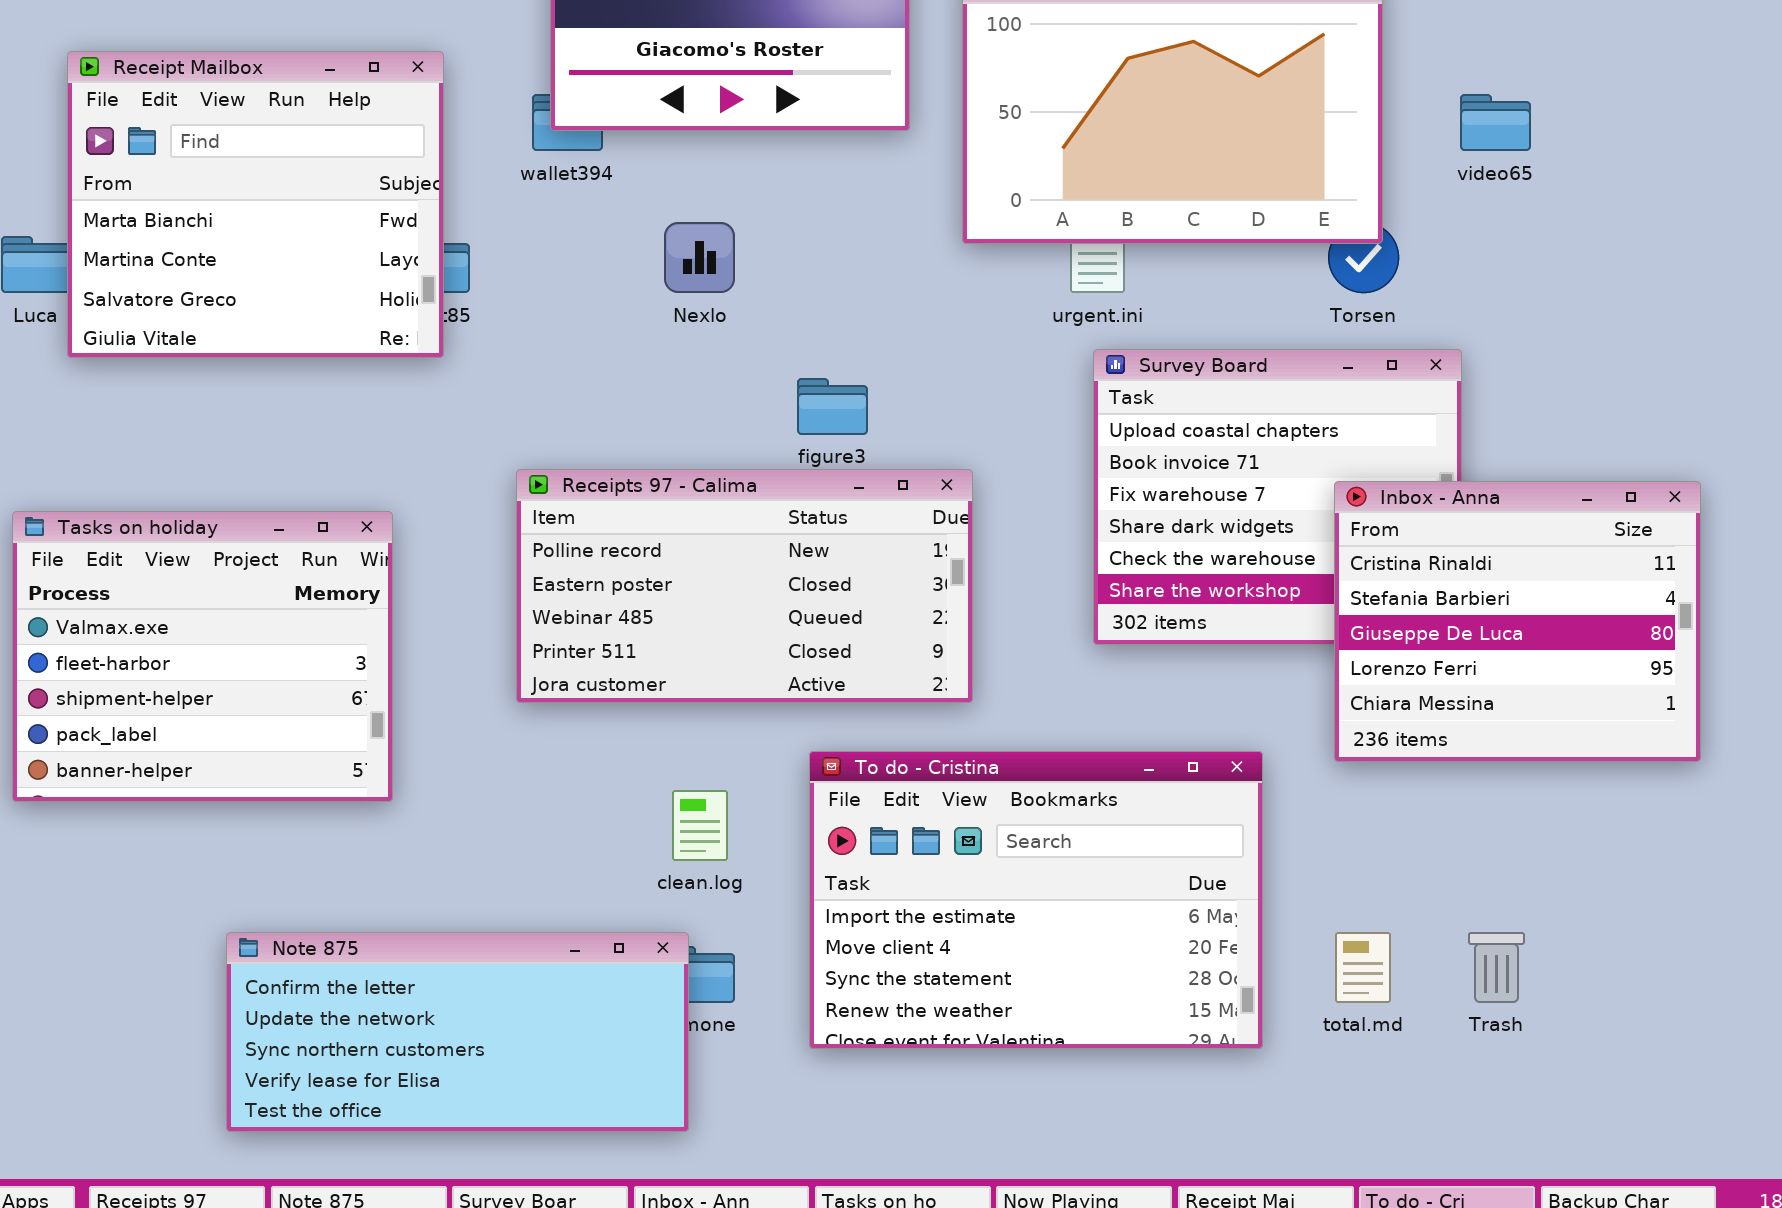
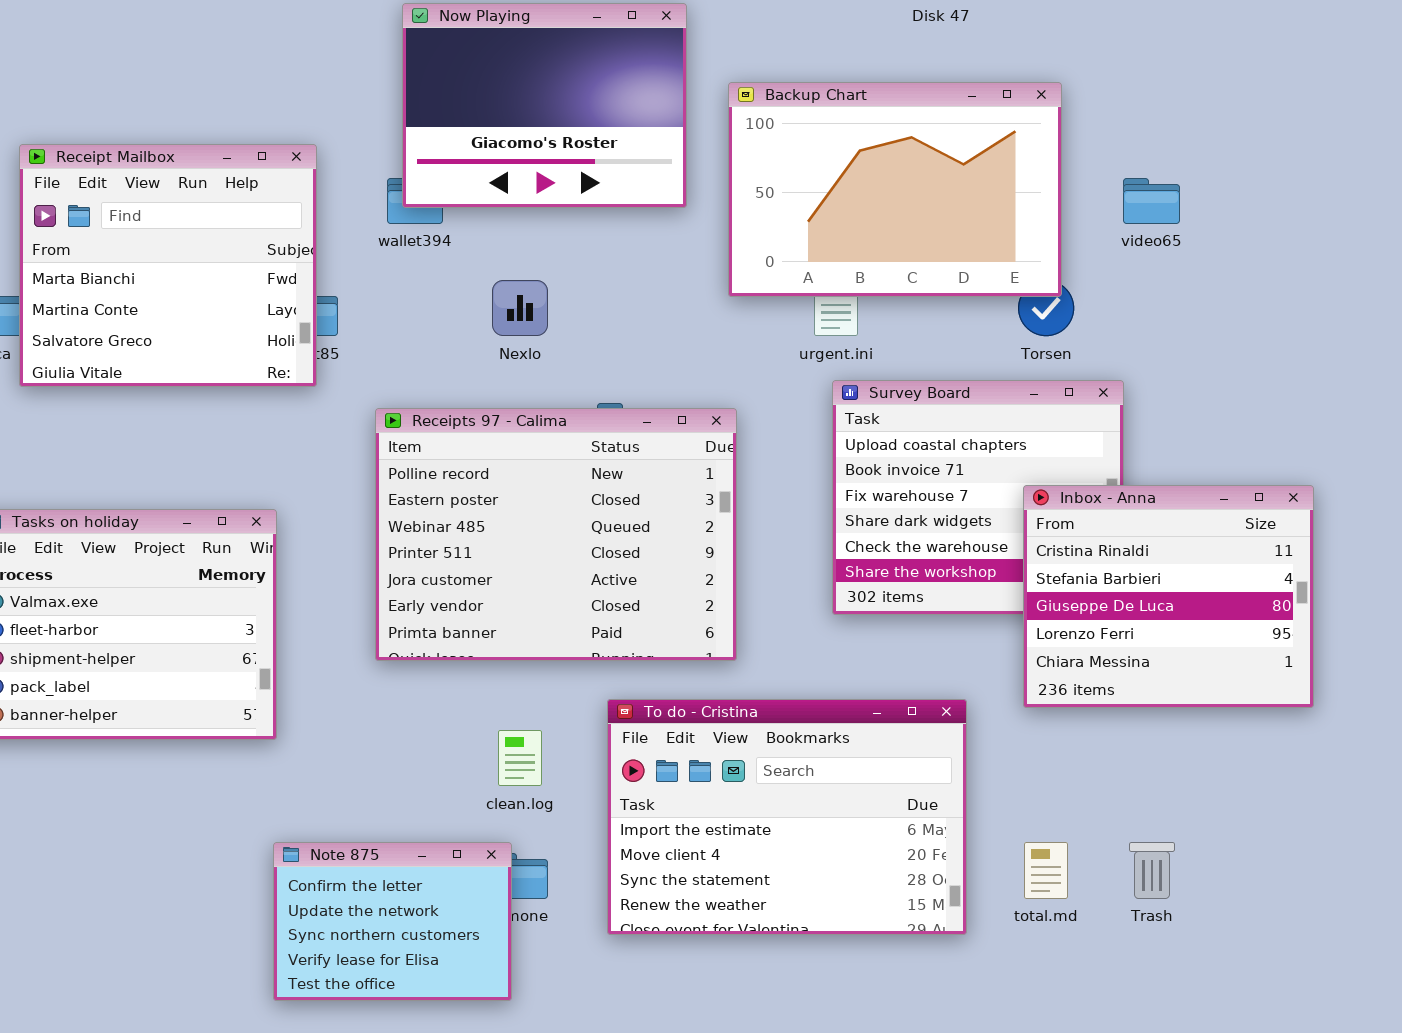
Receipts 97 - Calima: [516,469,973,703] -> [375,408,737,661], resized
Note 875: [226,932,689,1132] -> [273,842,512,1001], resized

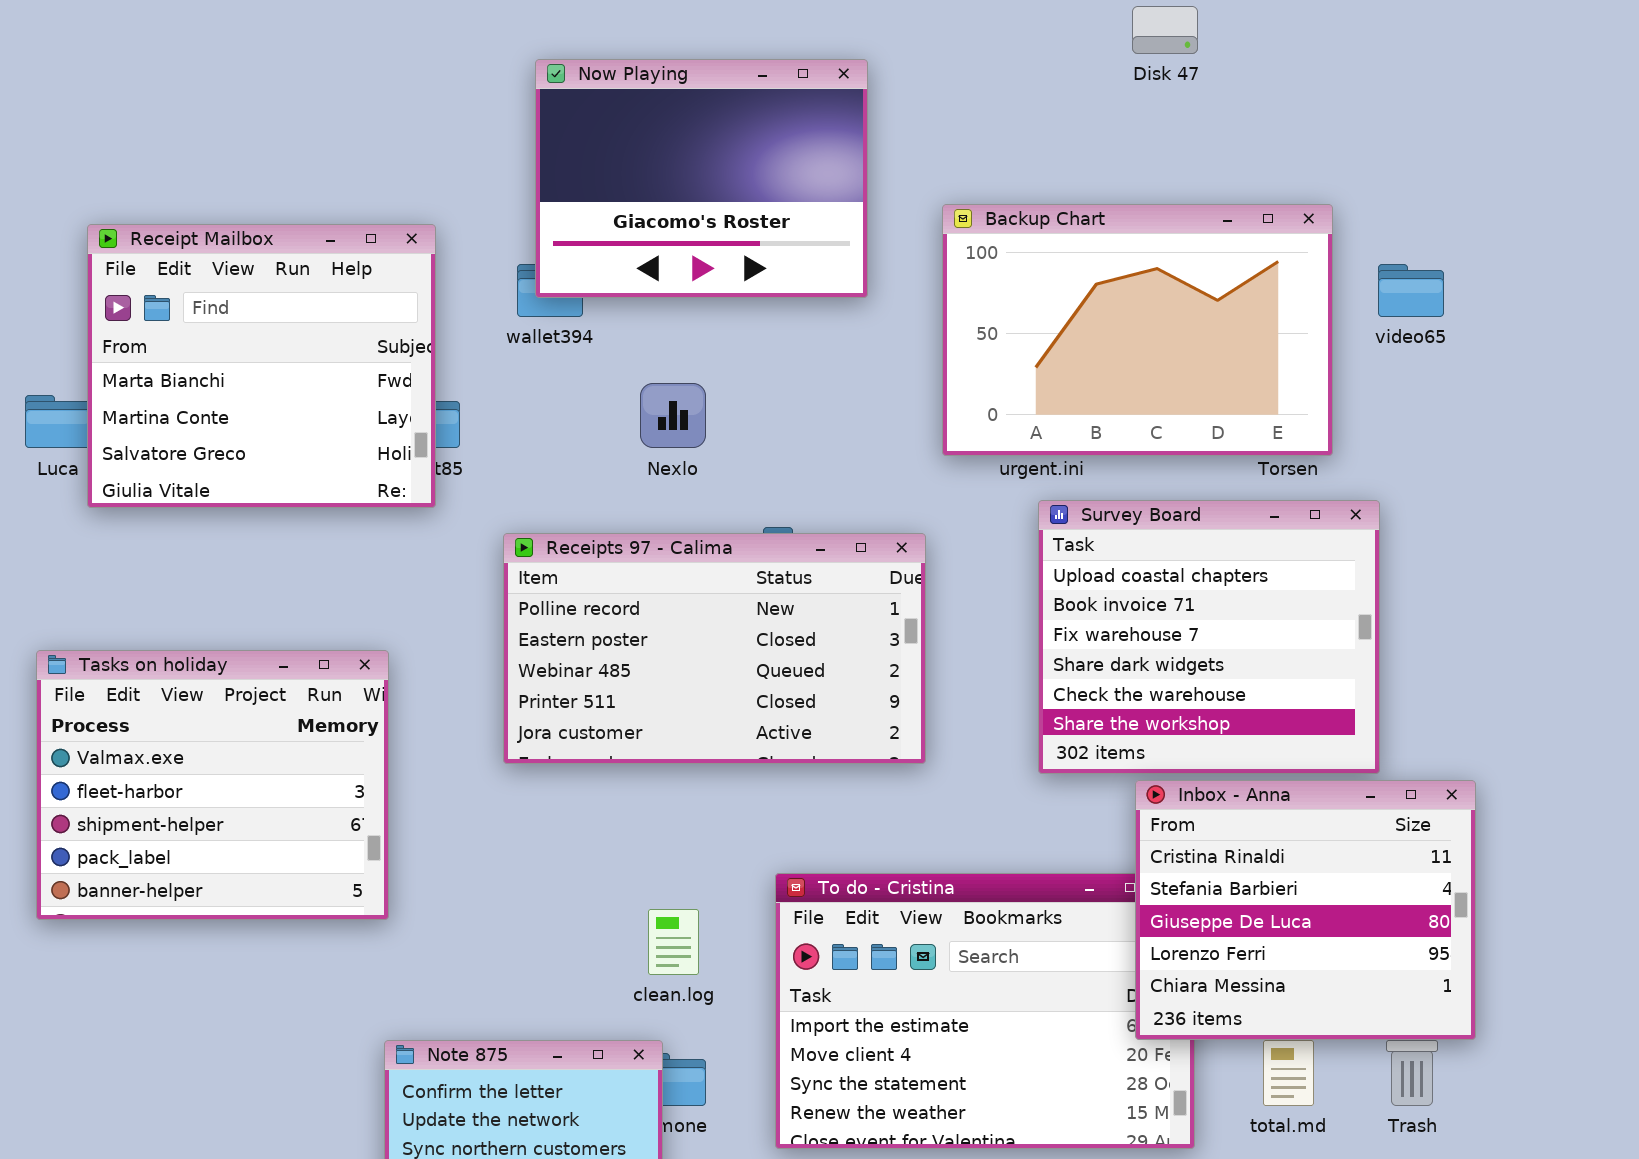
Backup Chart: [728,82,1062,297] -> [942,204,1333,456], moved
Receipts 97 - Calima: [375,408,737,661] -> [503,533,926,764], resized
Inbox - Anna: [1023,485,1314,708] -> [1135,780,1476,1040], moved

